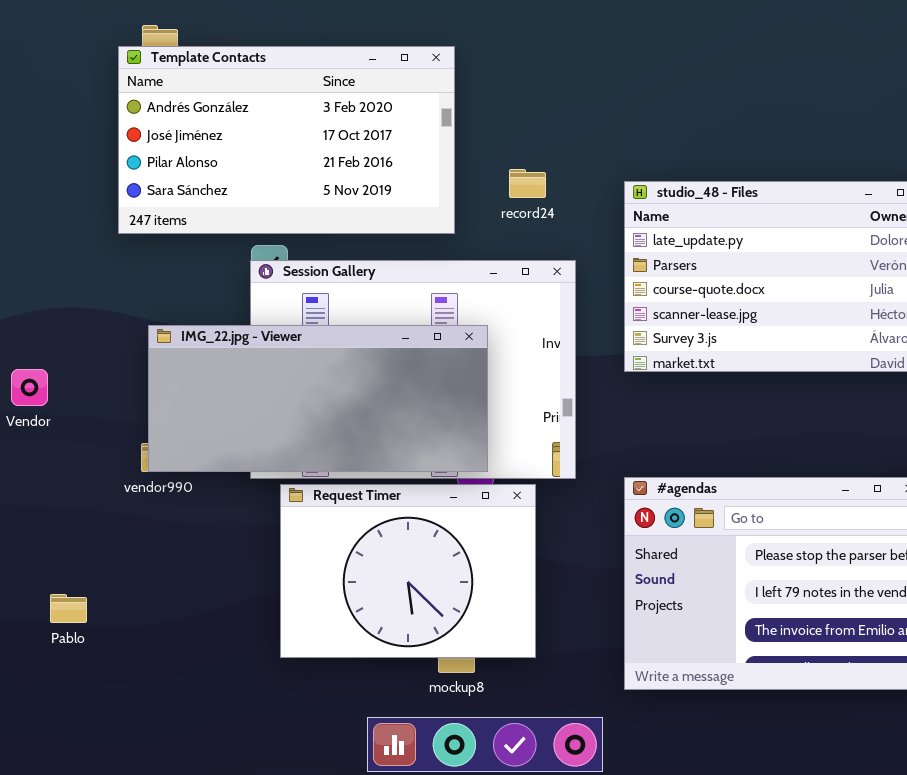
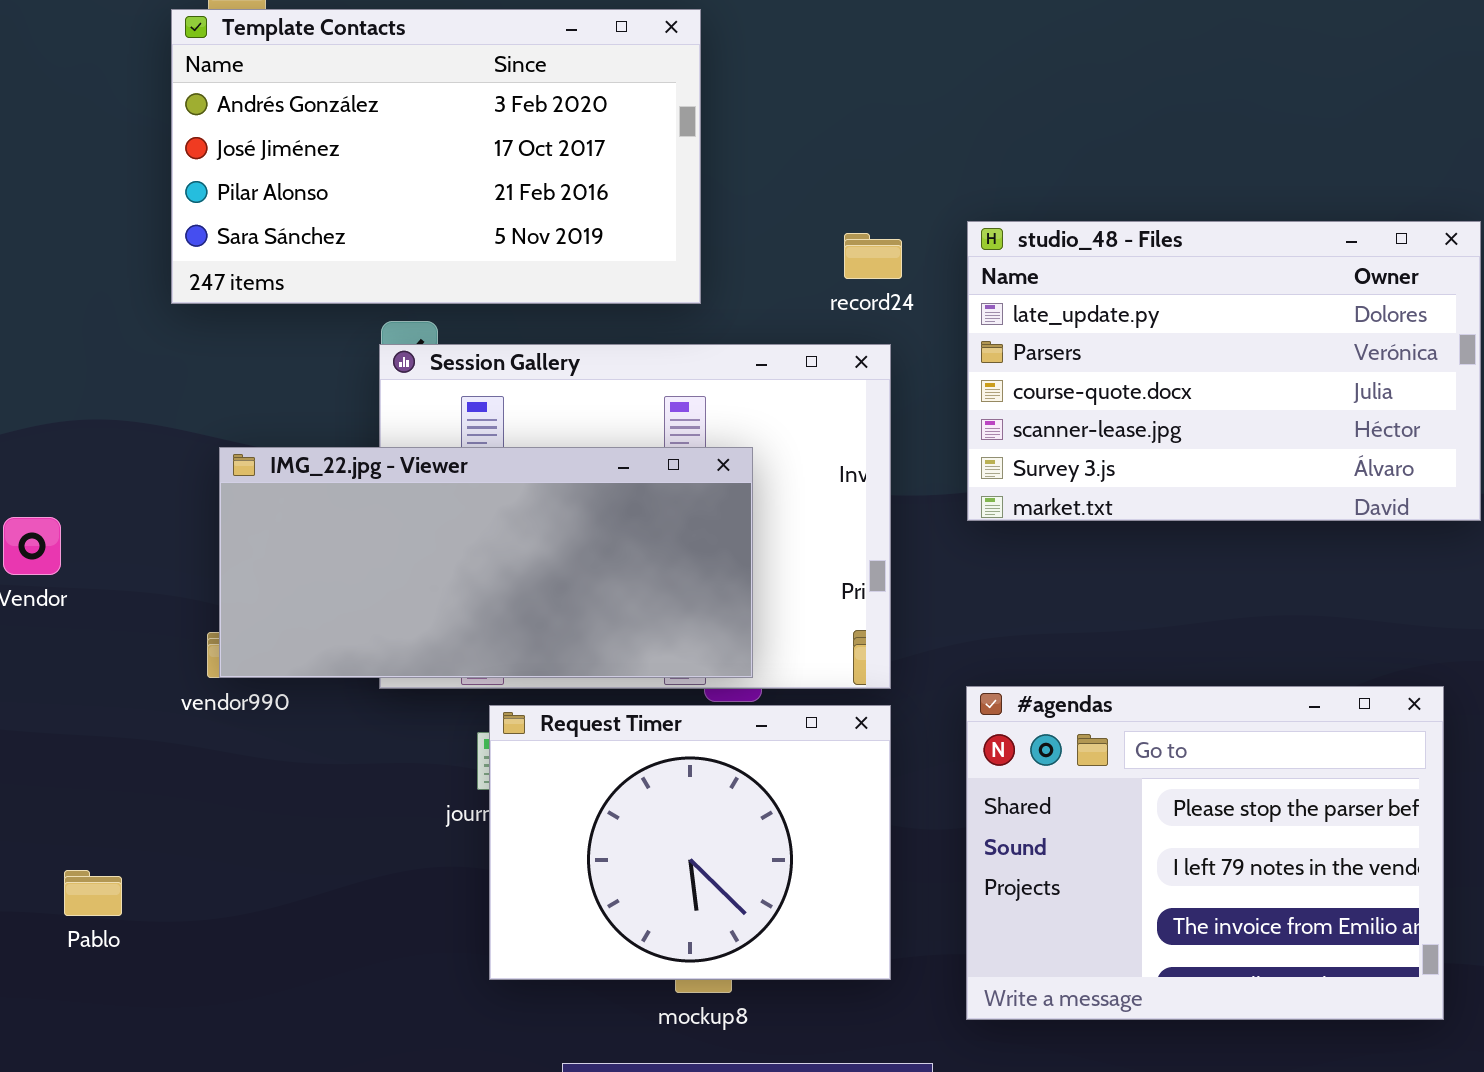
record24: [509,169,546,198] -> [844,233,902,279], moved
Request Timer: [280,484,536,658] -> [489,705,891,980], moved

